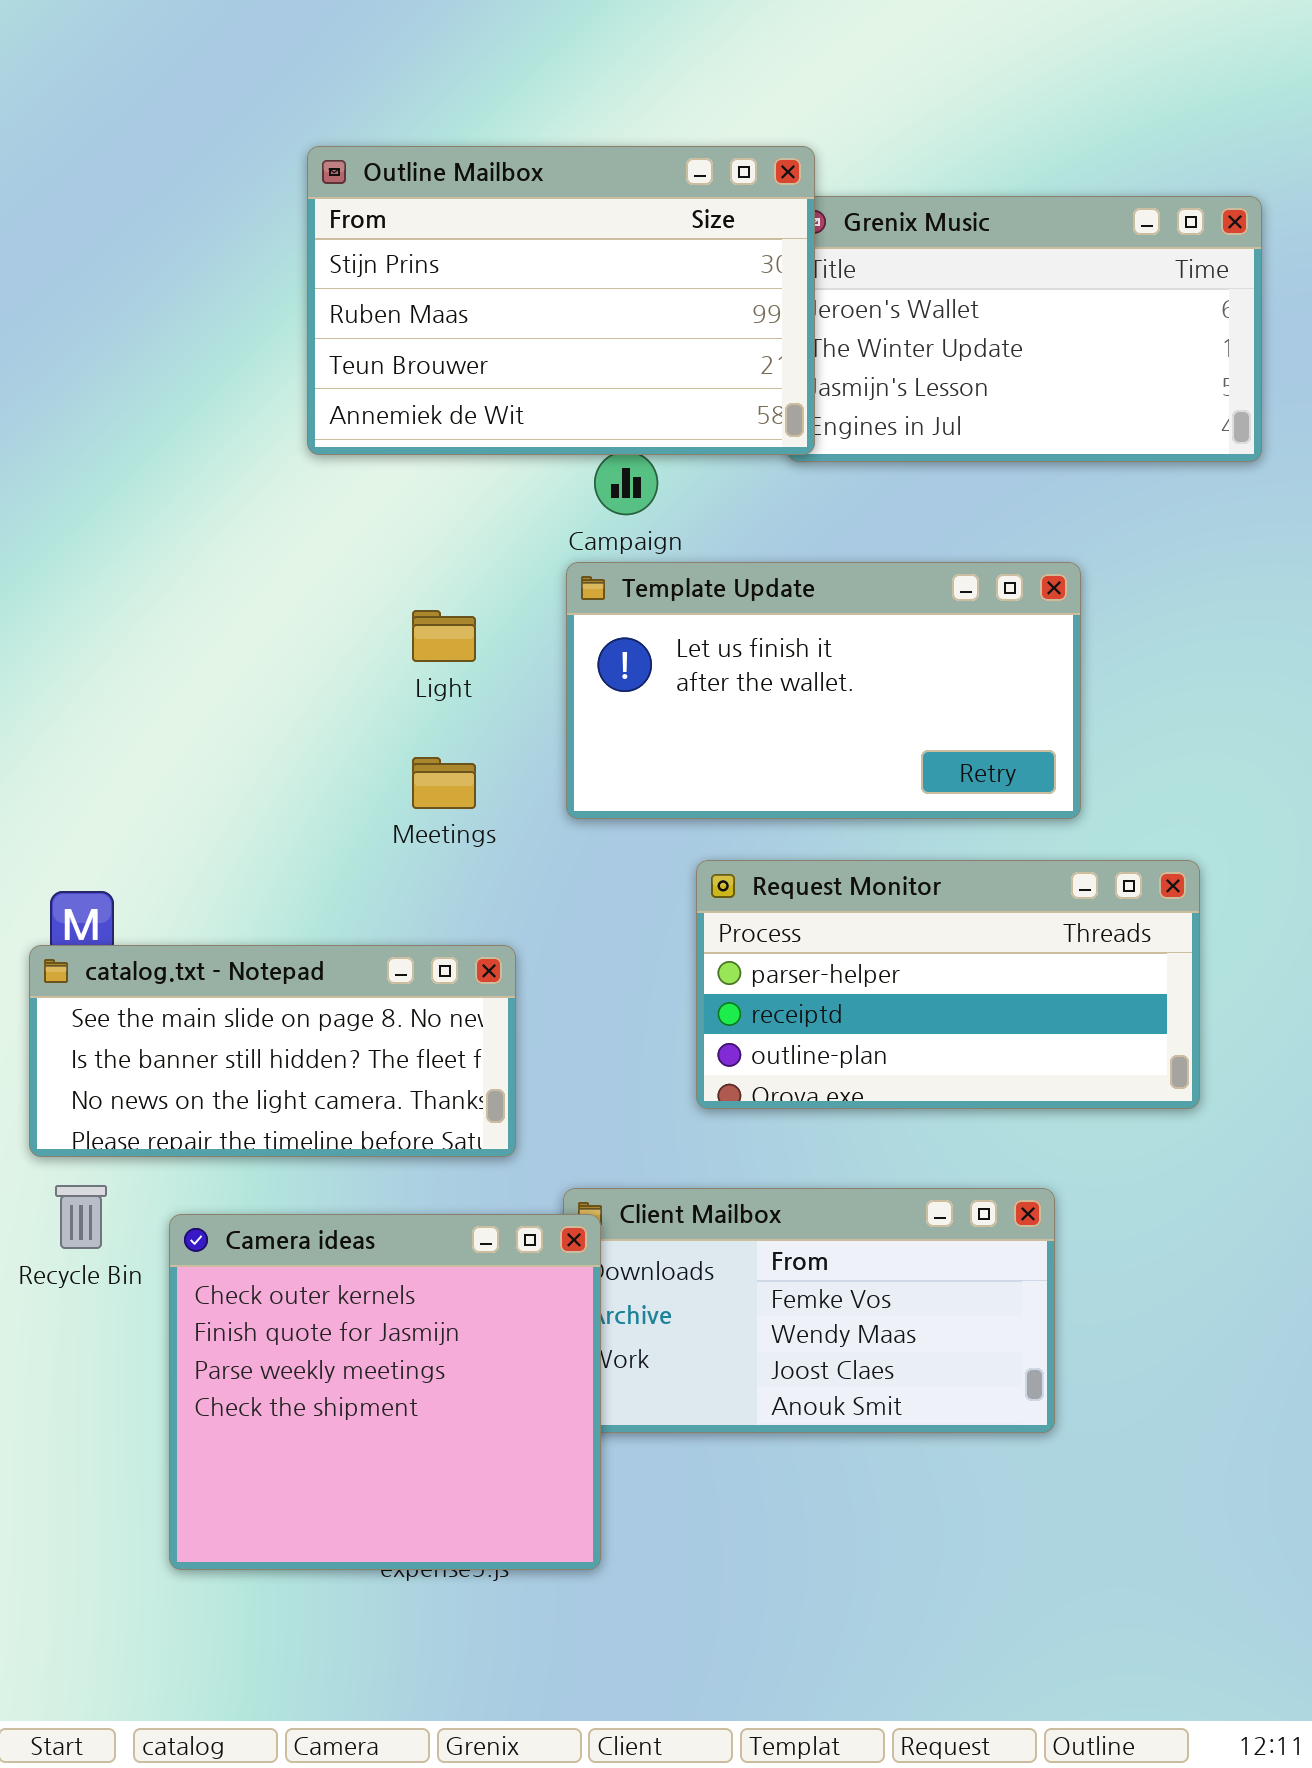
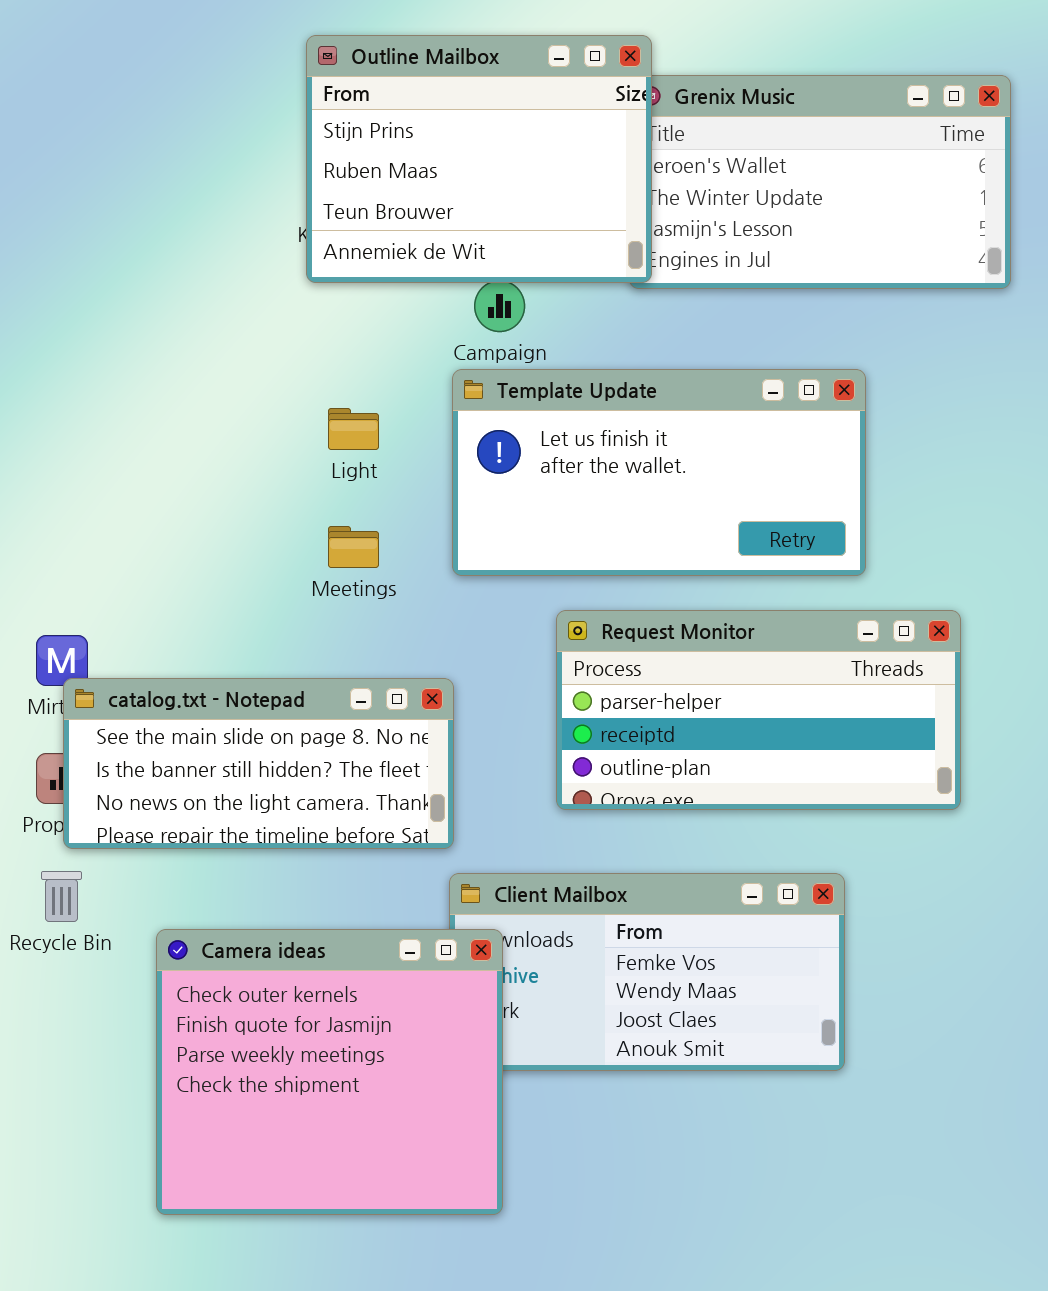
Outline Mailbox: [307,146,815,455] -> [306,35,652,283], resized
catalog.txt - Notepad: [29,945,516,1157] -> [63,678,454,849], moved
Camera ideas: [169,1214,601,1570] -> [156,929,503,1215], moved

